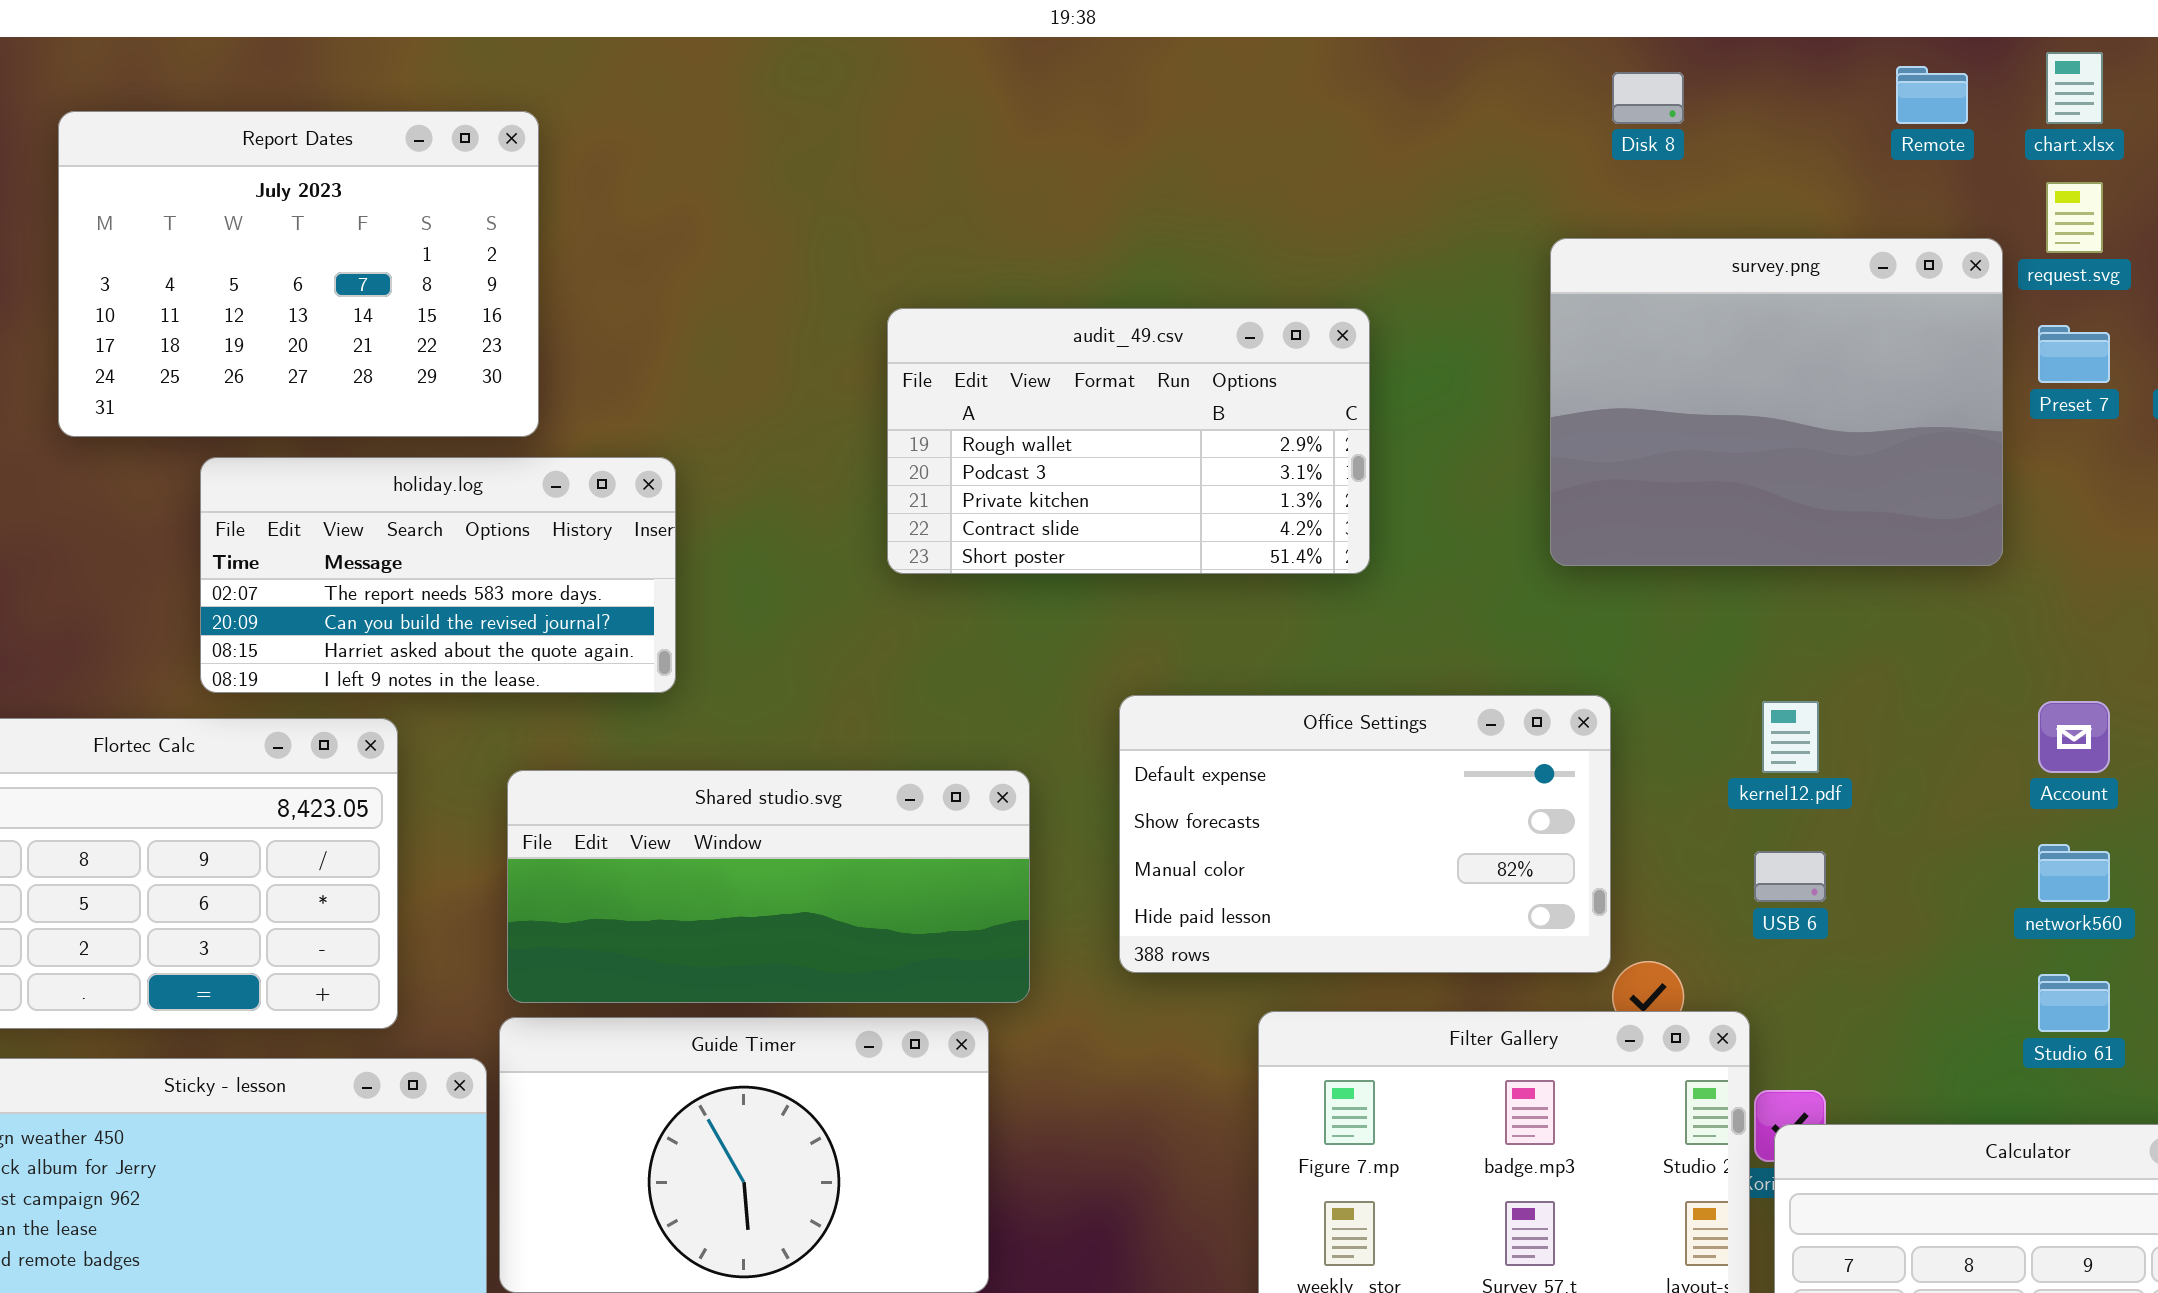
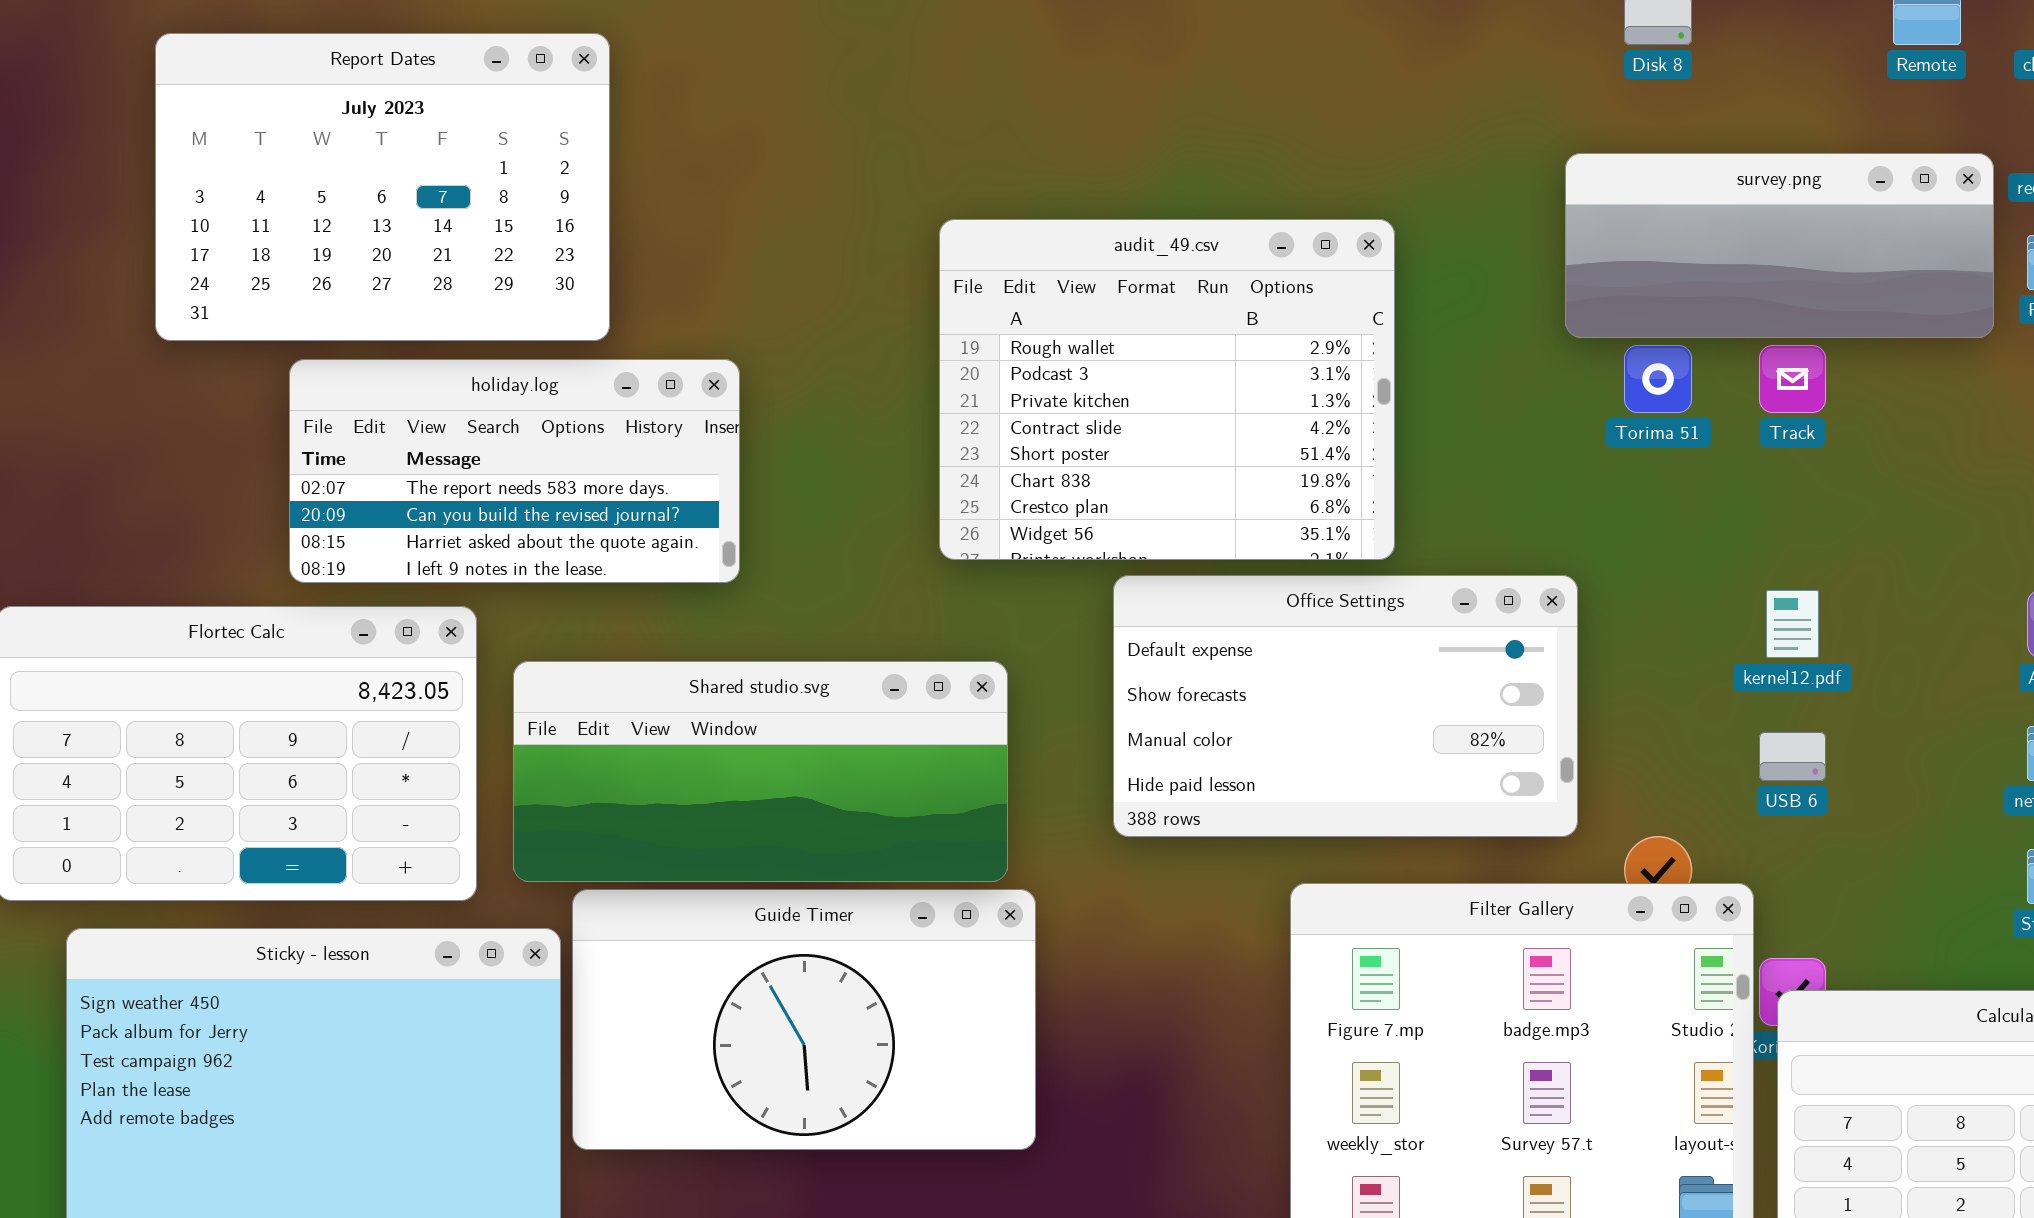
survey.png: [1550,238,2003,566] -> [1565,153,1994,338], resized
audit_49.csv: [887,308,1370,574] -> [939,219,1395,560], resized
Office Settings: [1119,695,1611,973] -> [1113,575,1578,837], moved
Shared studio.svg: [507,770,1030,1003] -> [513,661,1008,882], moved

